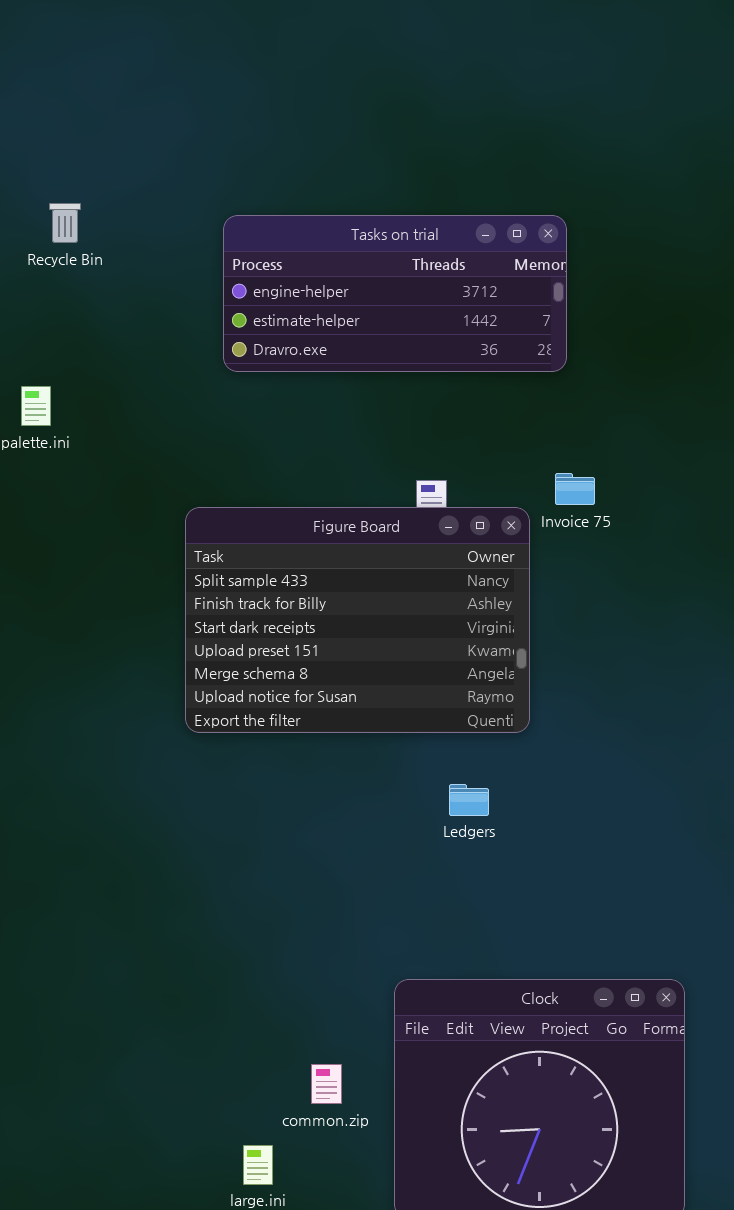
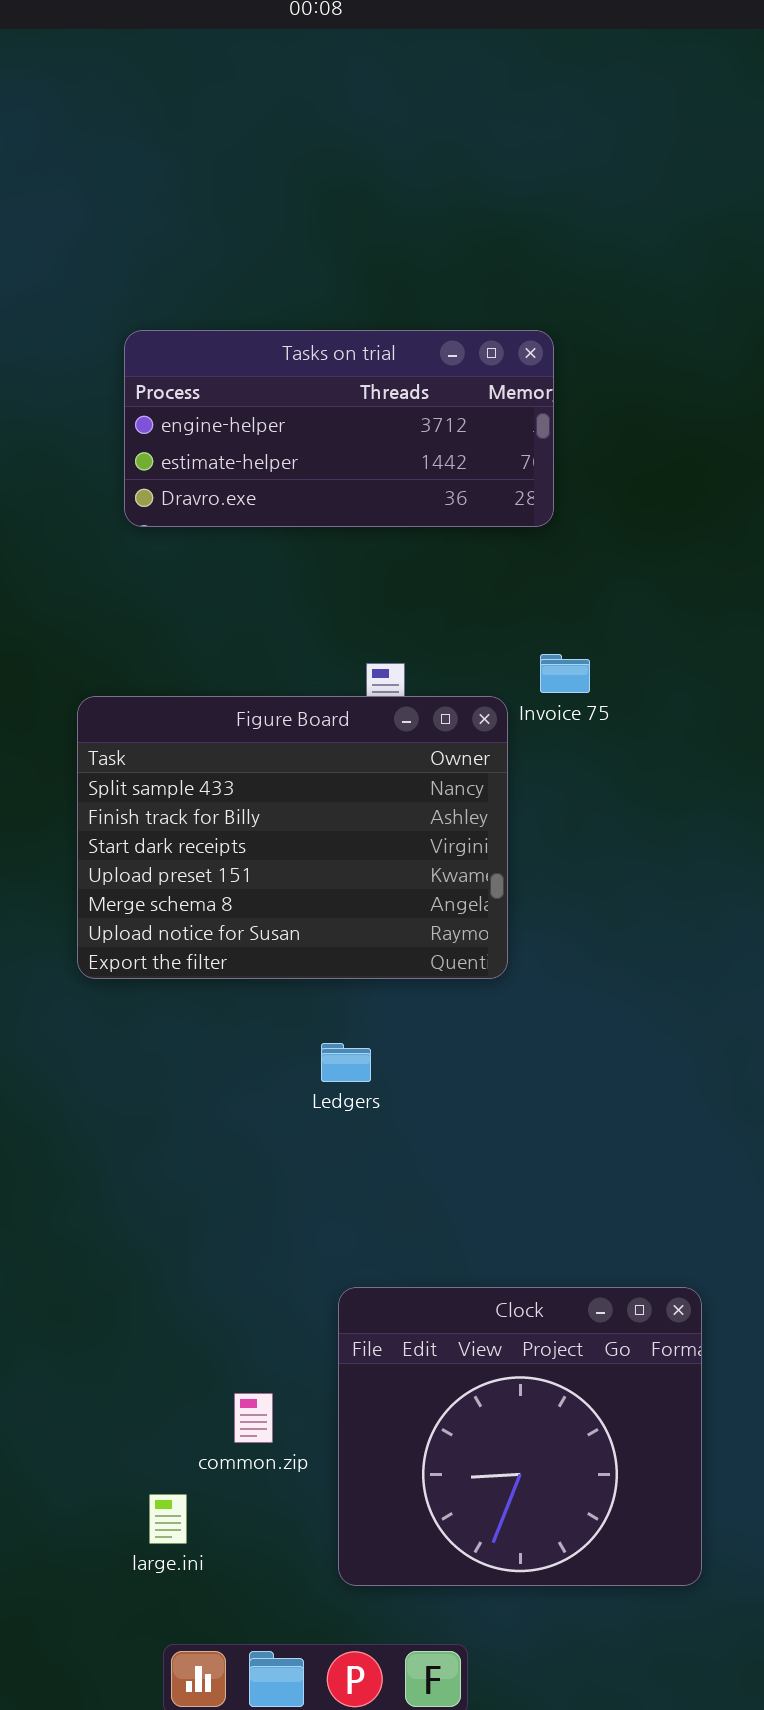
Ledgers: [449,784,489,816] -> [321,1043,371,1082], moved

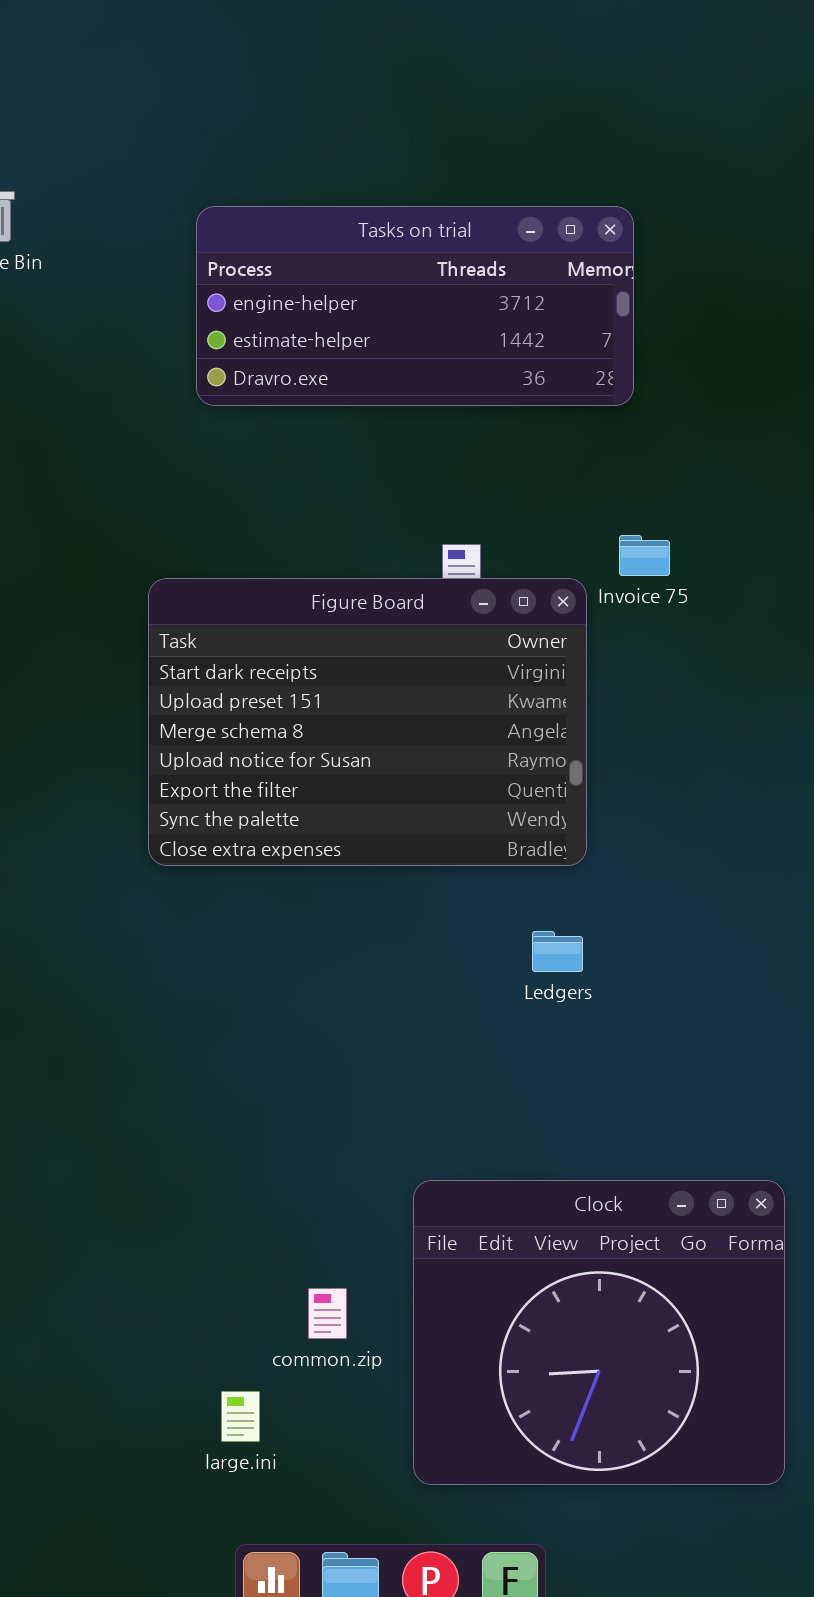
Figure Board: [77,696,508,979] -> [148,578,587,866], scrolled down 2 rows
Ledgers: [321,1043,371,1082] -> [532,931,583,972], moved

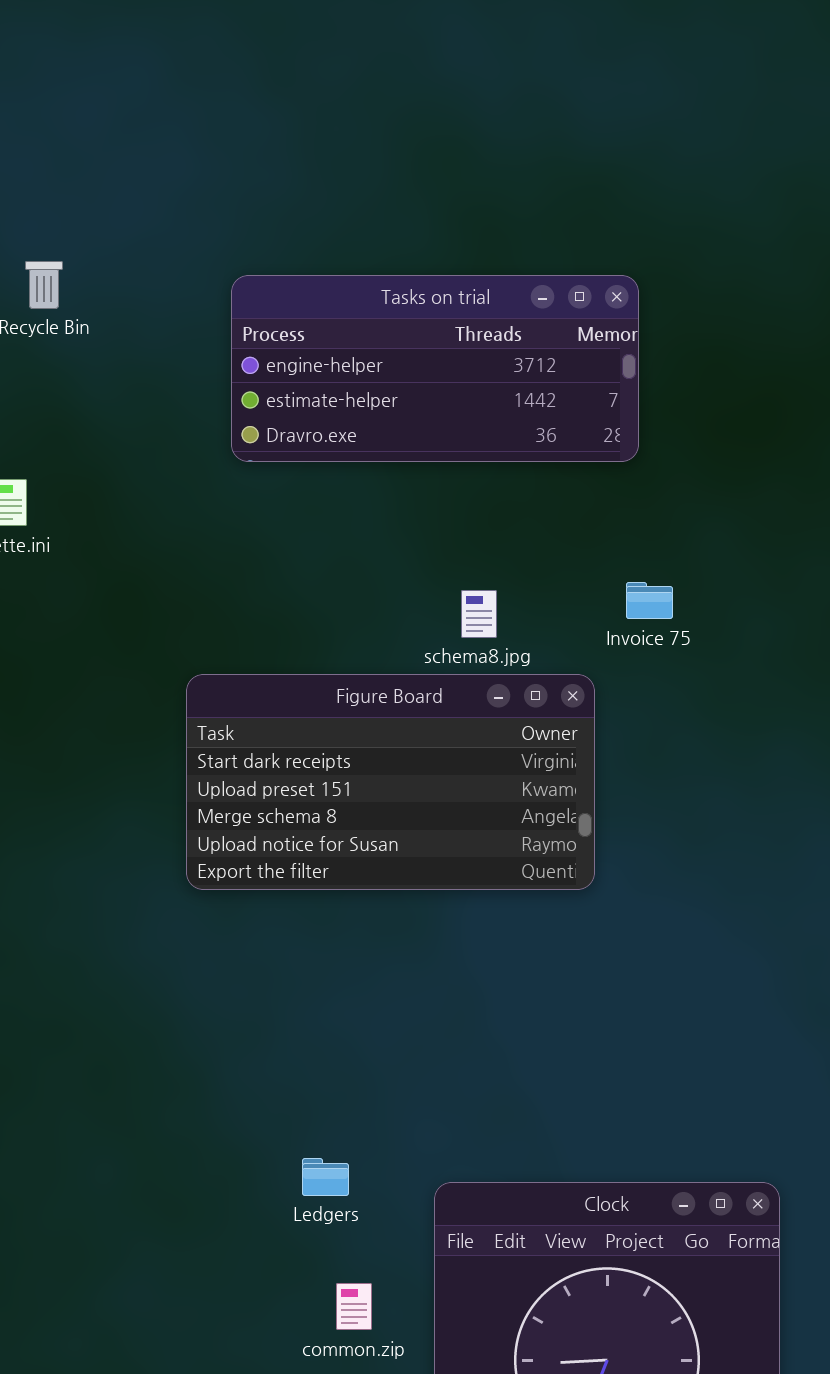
Figure Board: [148,578,587,866] -> [186,674,595,890], resized
Ledgers: [532,931,583,972] -> [302,1158,349,1196], moved

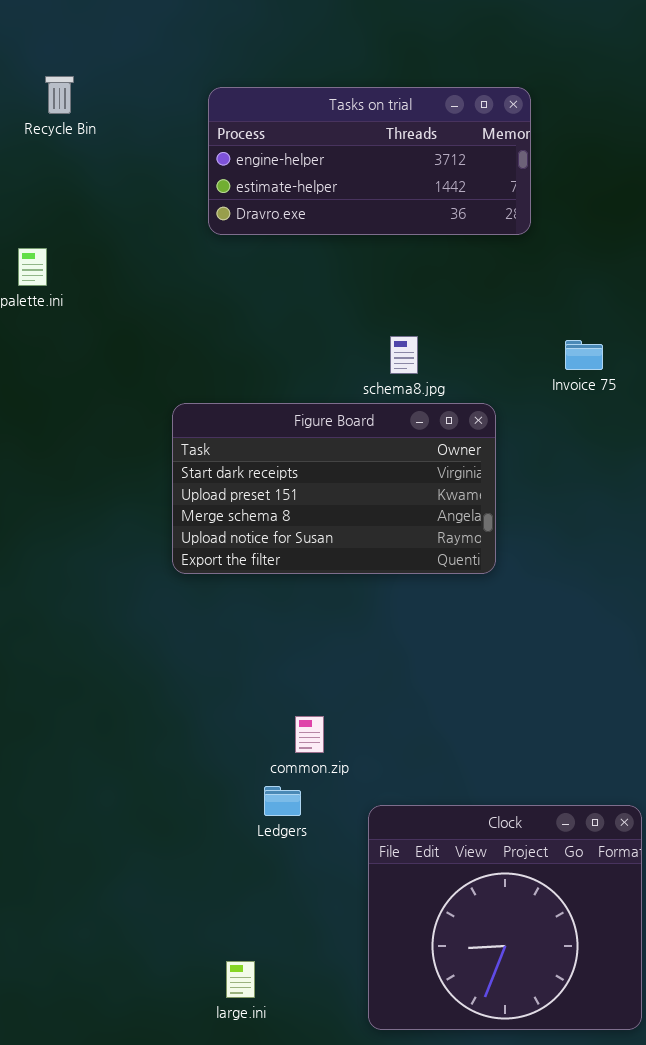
Invoice 75: [626,582,673,619] -> [565,340,603,370], moved
common.zip: [336,1283,372,1330] -> [295,716,324,753], moved

